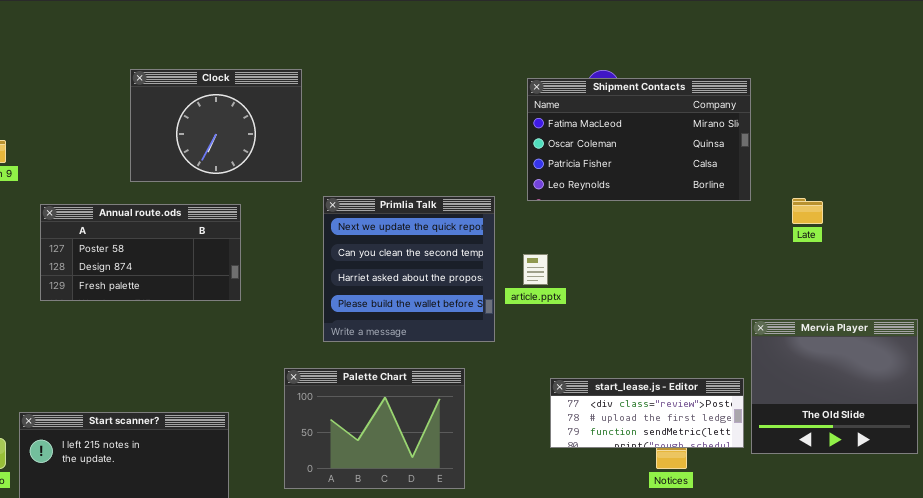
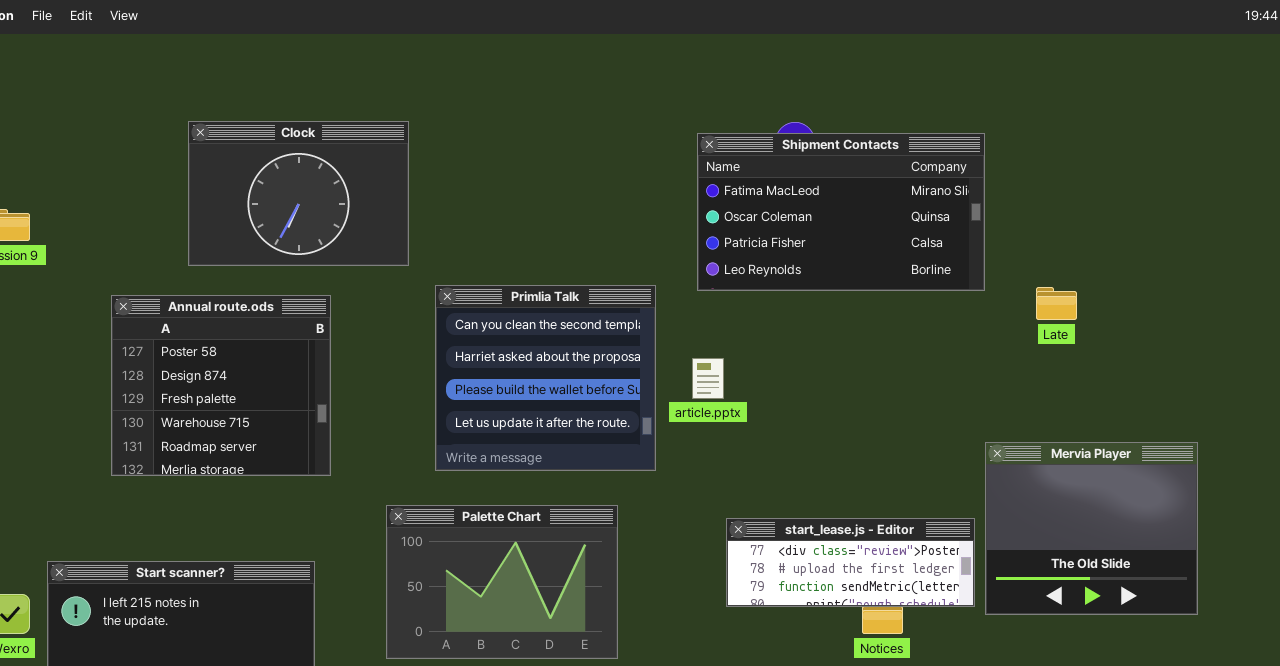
Primlia Talk: [323,196,495,342] -> [435,285,656,471], scrolled down 1 row
Annual route.ods: [40,204,241,301] -> [111,295,331,476], resized

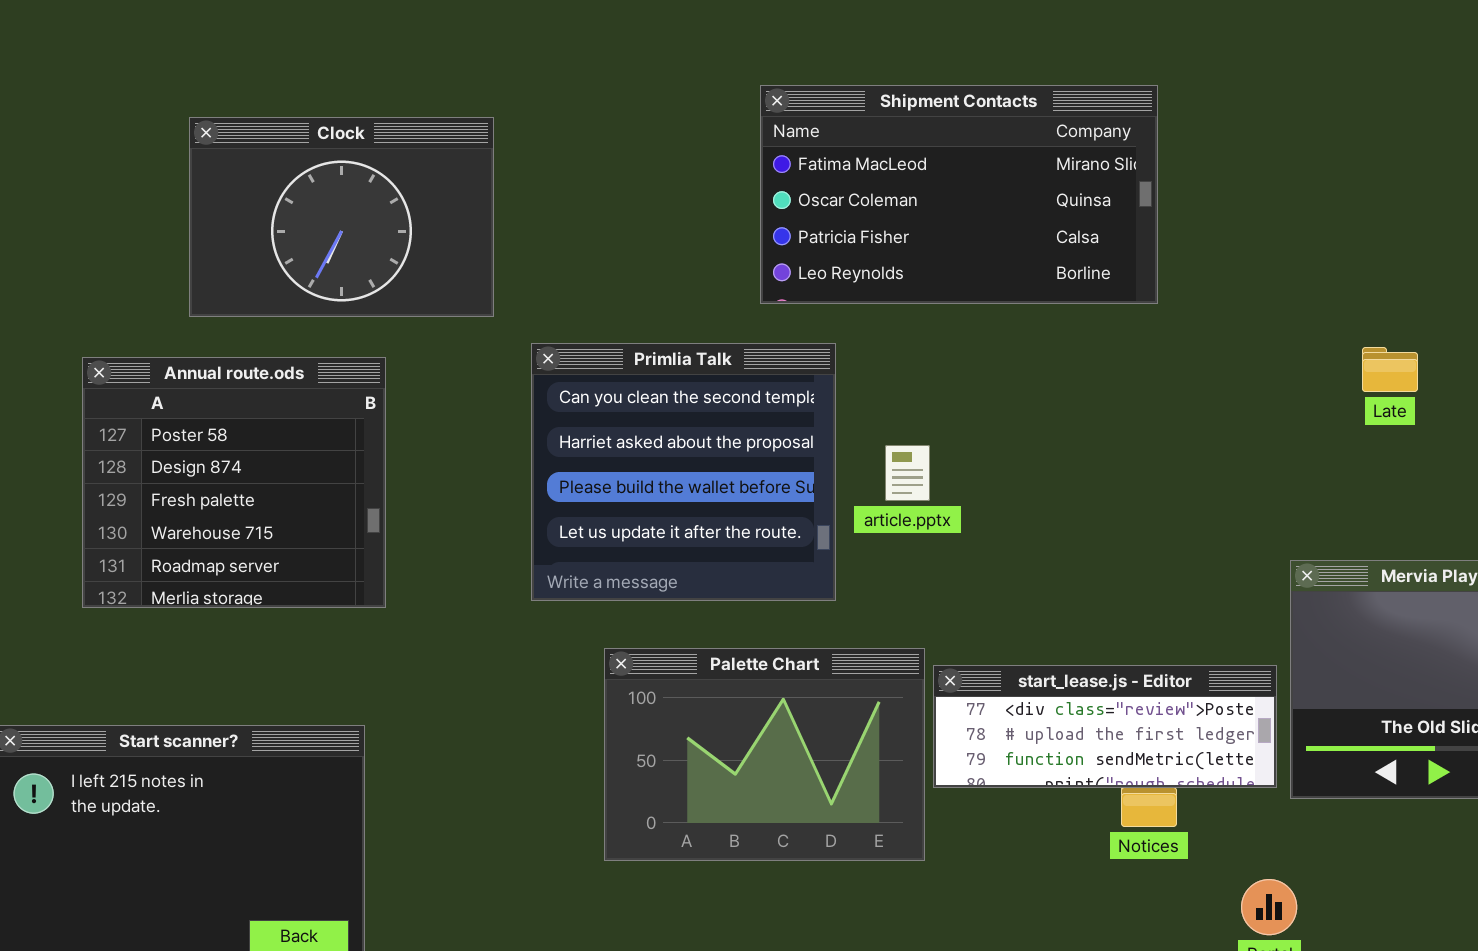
Shipment Contacts: [697,133,985,291] -> [760,85,1158,304], moved
Palette Chart: [386,505,618,659] -> [604,648,925,861], moved

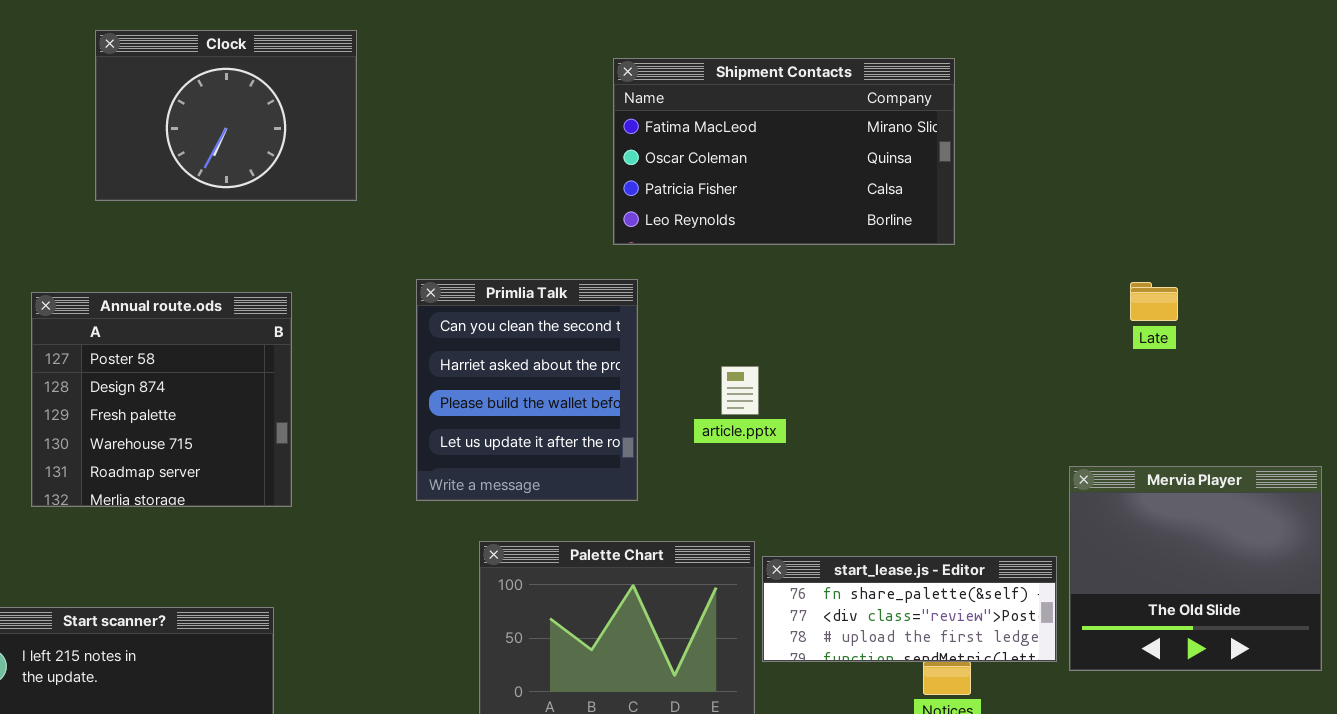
Clock: [189,117,494,317] -> [95,30,357,201], moved
Primlia Talk: [531,343,836,601] -> [416,279,638,501], resized
start_lease.js - Editor: [933,665,1277,788] -> [762,556,1057,662], scrolled up 1 row

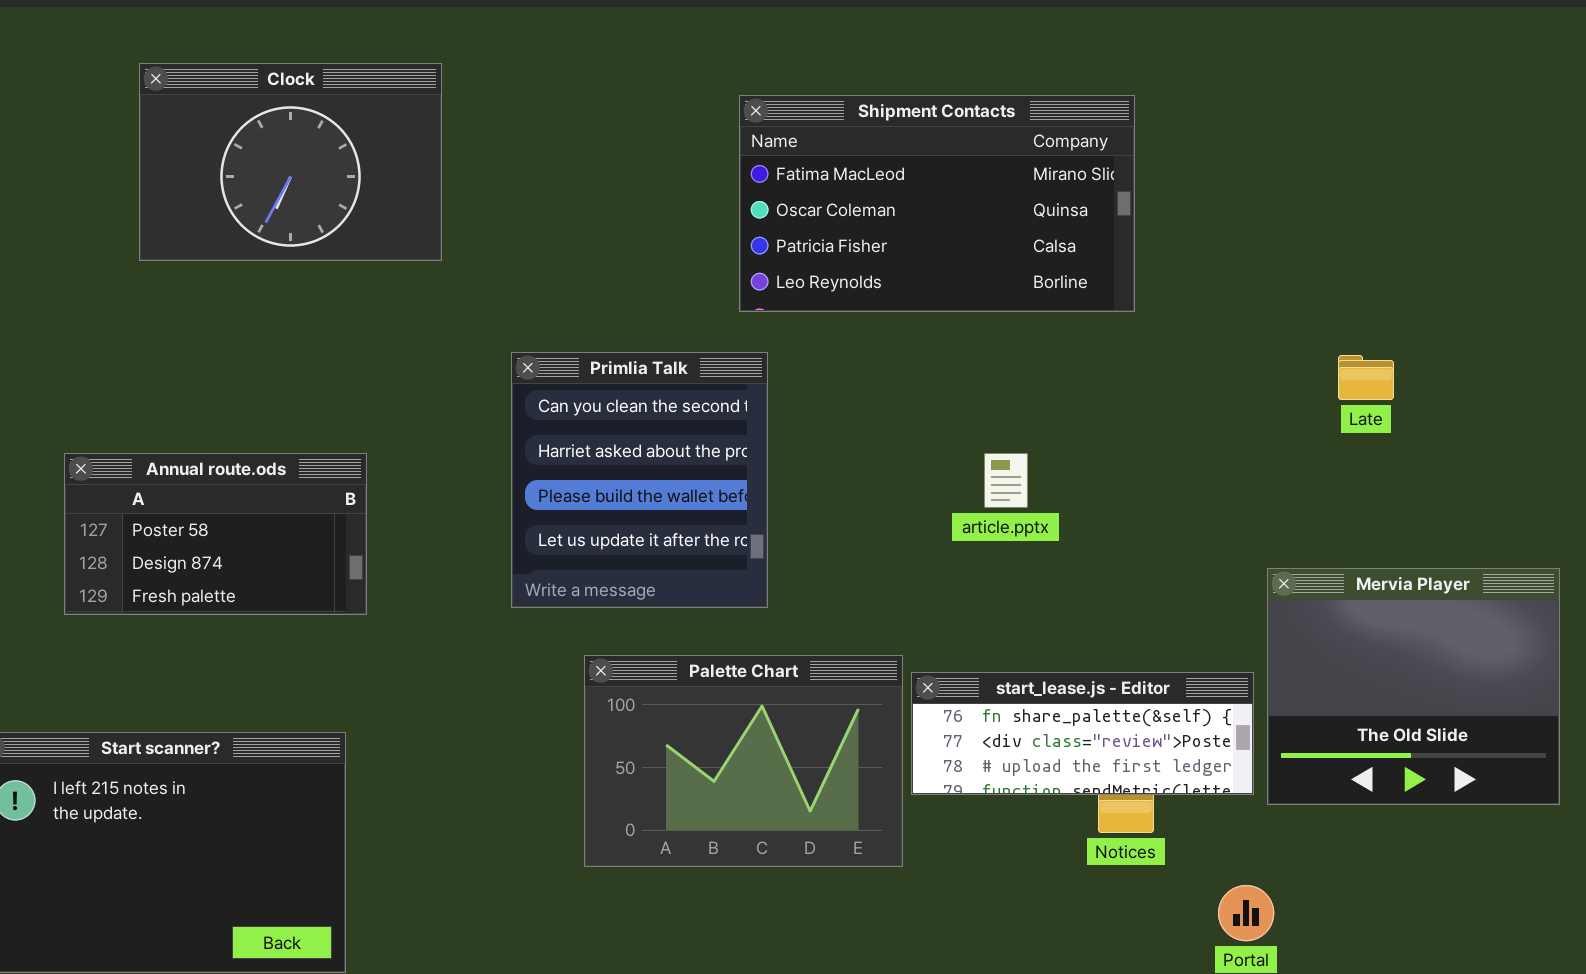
Annual route.ods: [31,292,292,507] -> [64,453,367,615], resized
article.pptx: [721,366,759,415] -> [984,453,1028,508], moved

